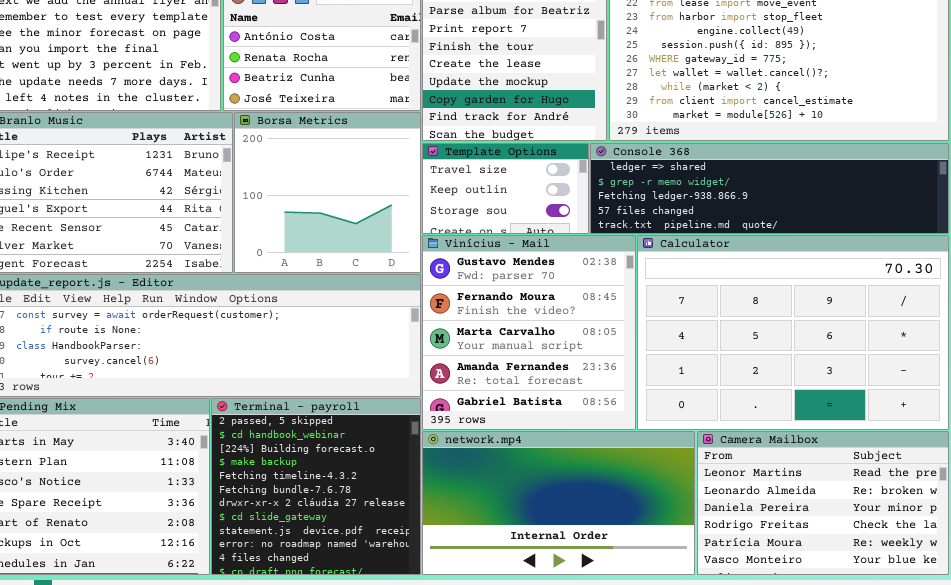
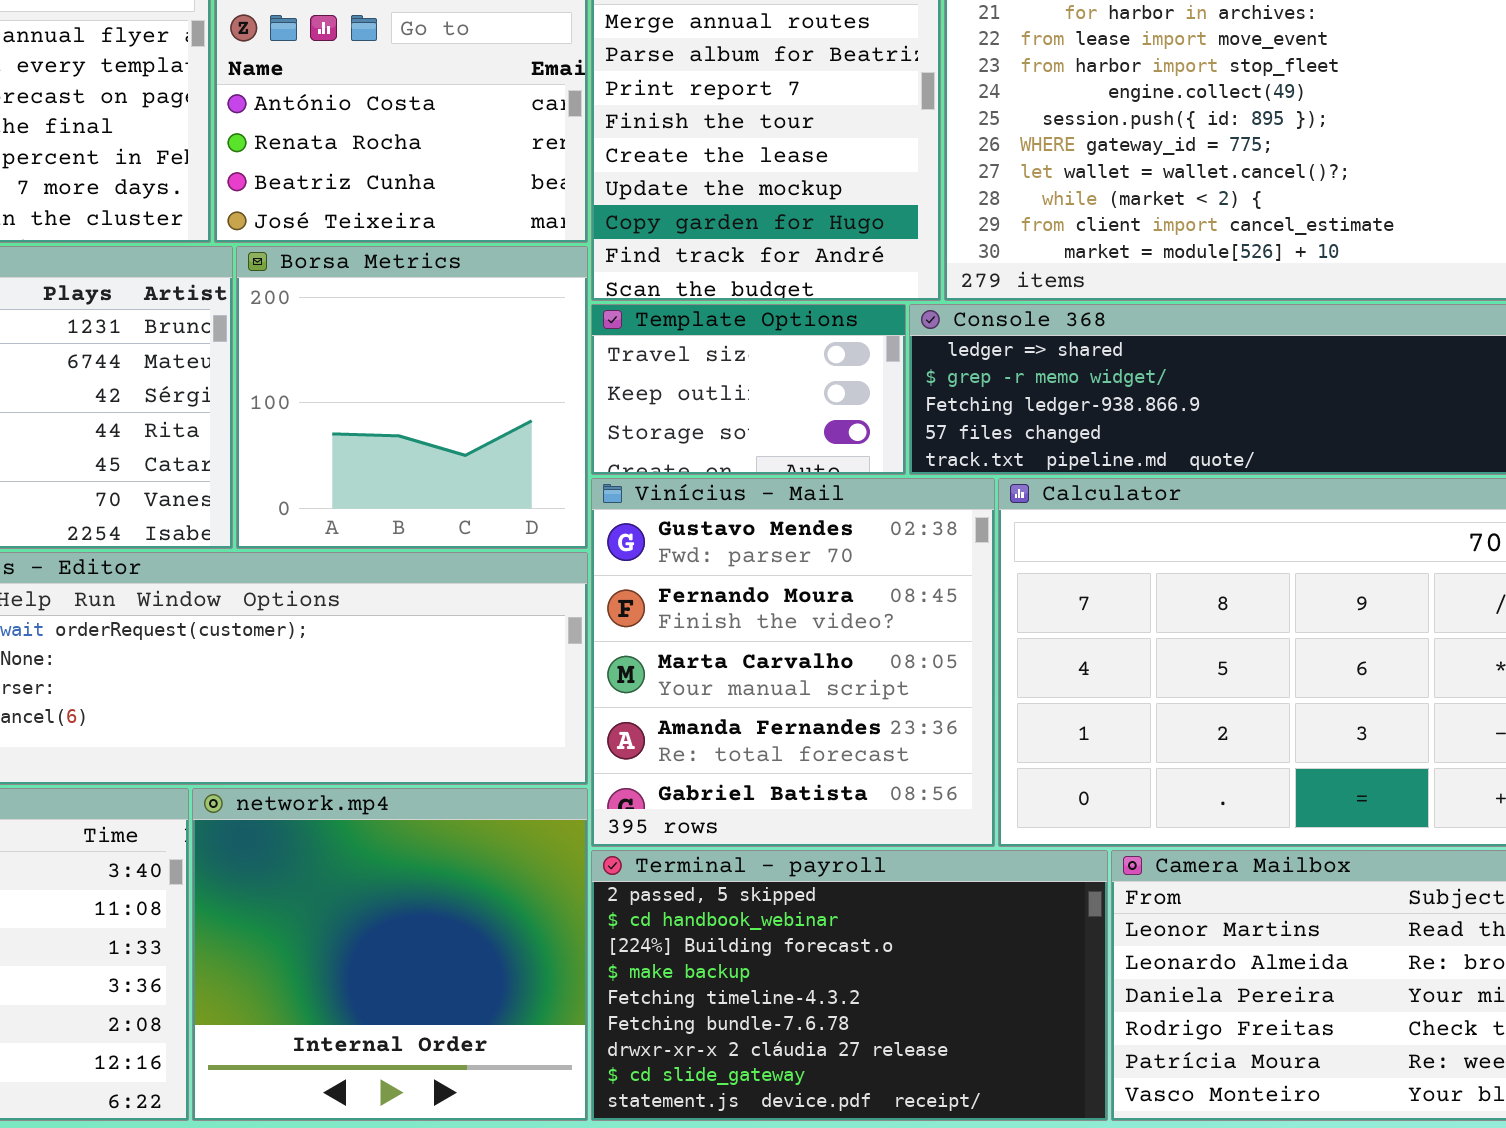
Terminal - payroll: [211,398,421,575] -> [591,850,1108,1121], moved, resized
network.mp4: [422,431,695,575] -> [192,788,588,1121], moved, resized

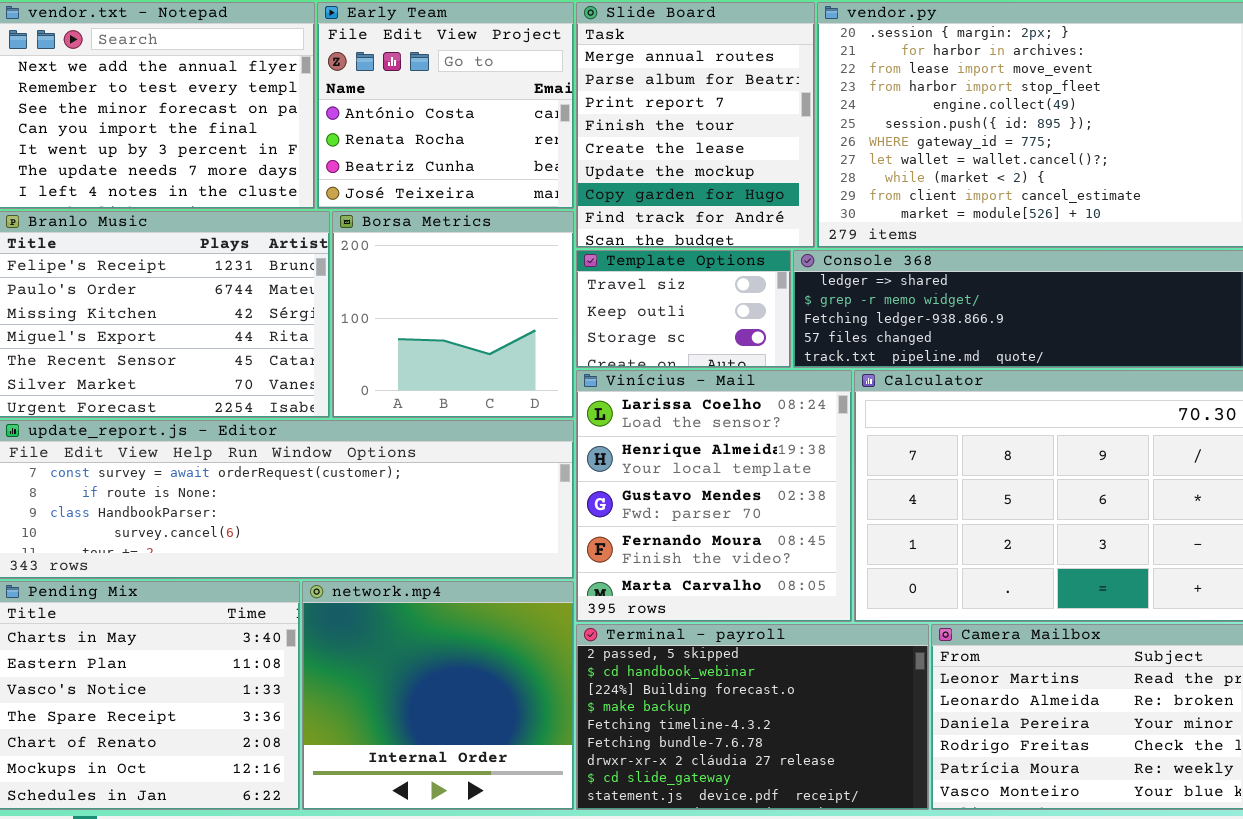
Vinícius - Mail: [591,478,995,847] -> [576,370,852,622], scrolled up 2 rows

